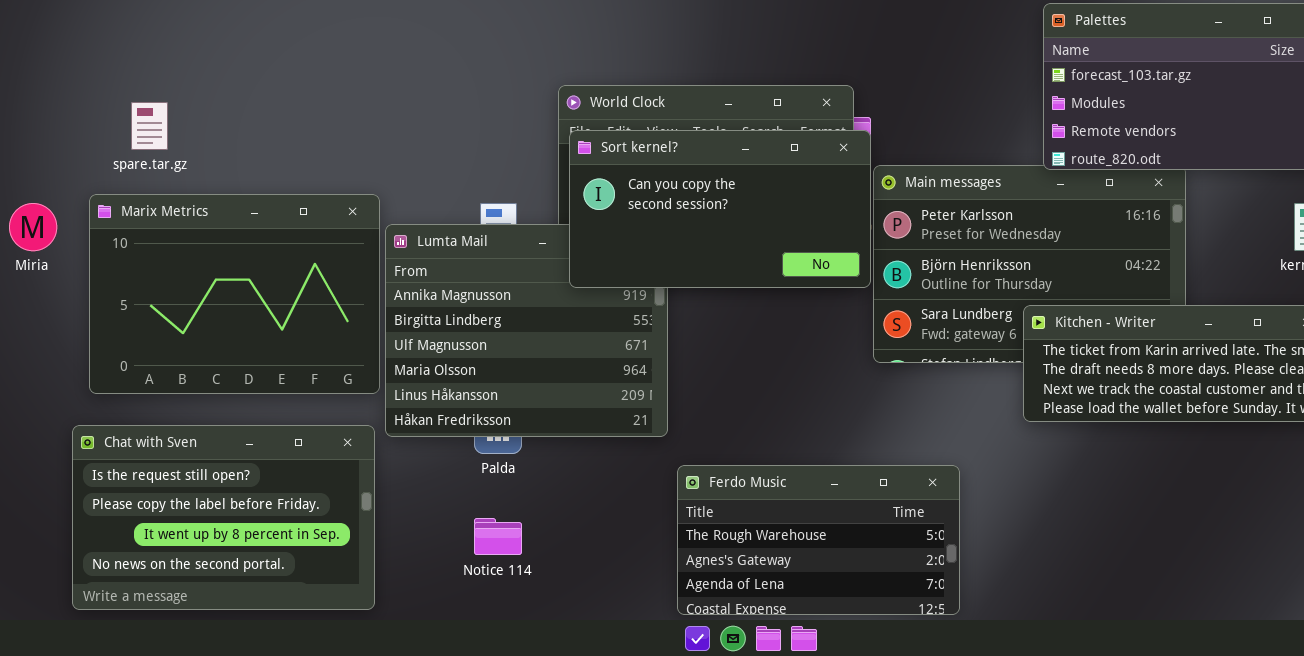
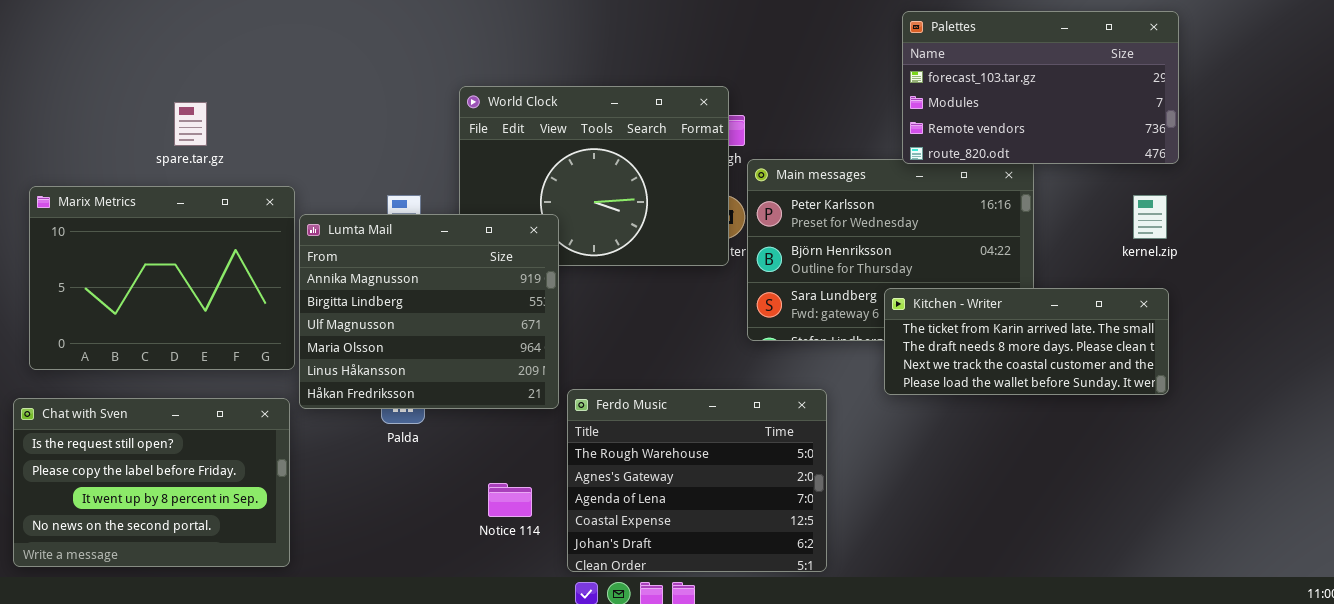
spare.tar.gz: [131,102,168,150] -> [174,102,207,146], moved
Sort kernel?: [569,130,871,288] -> none, closed
Ferdo Music: [677,465,960,615] -> [567,389,827,572], resized
Notice 114: [474,518,522,555] -> [488,483,532,517], moved

